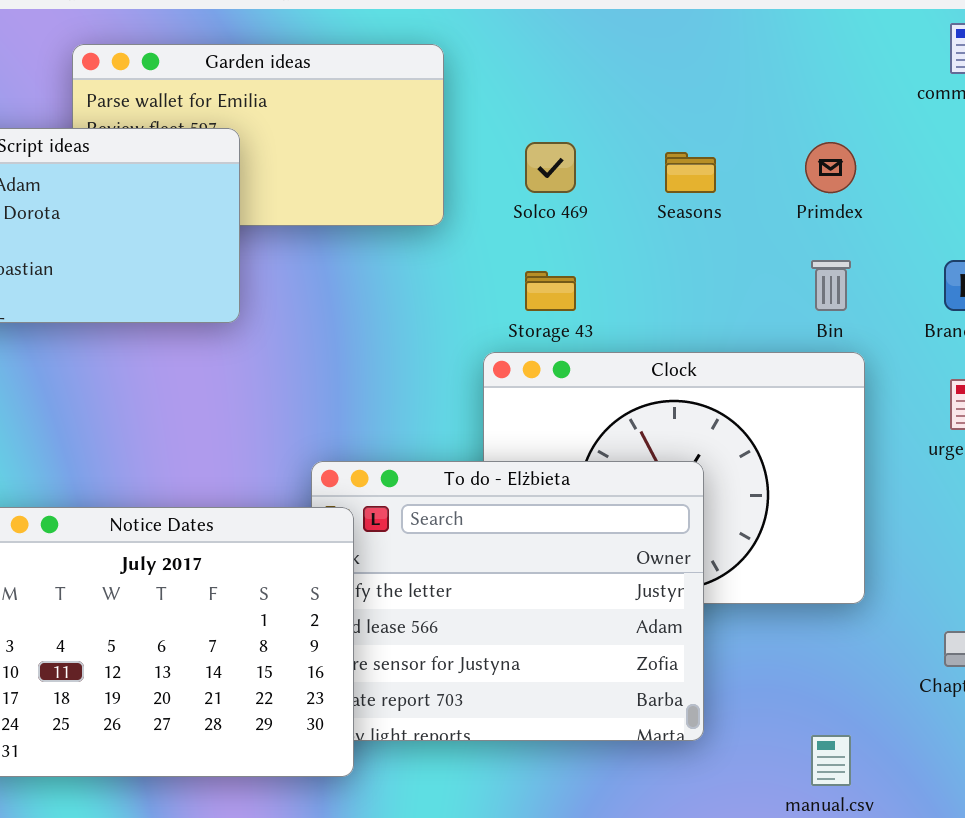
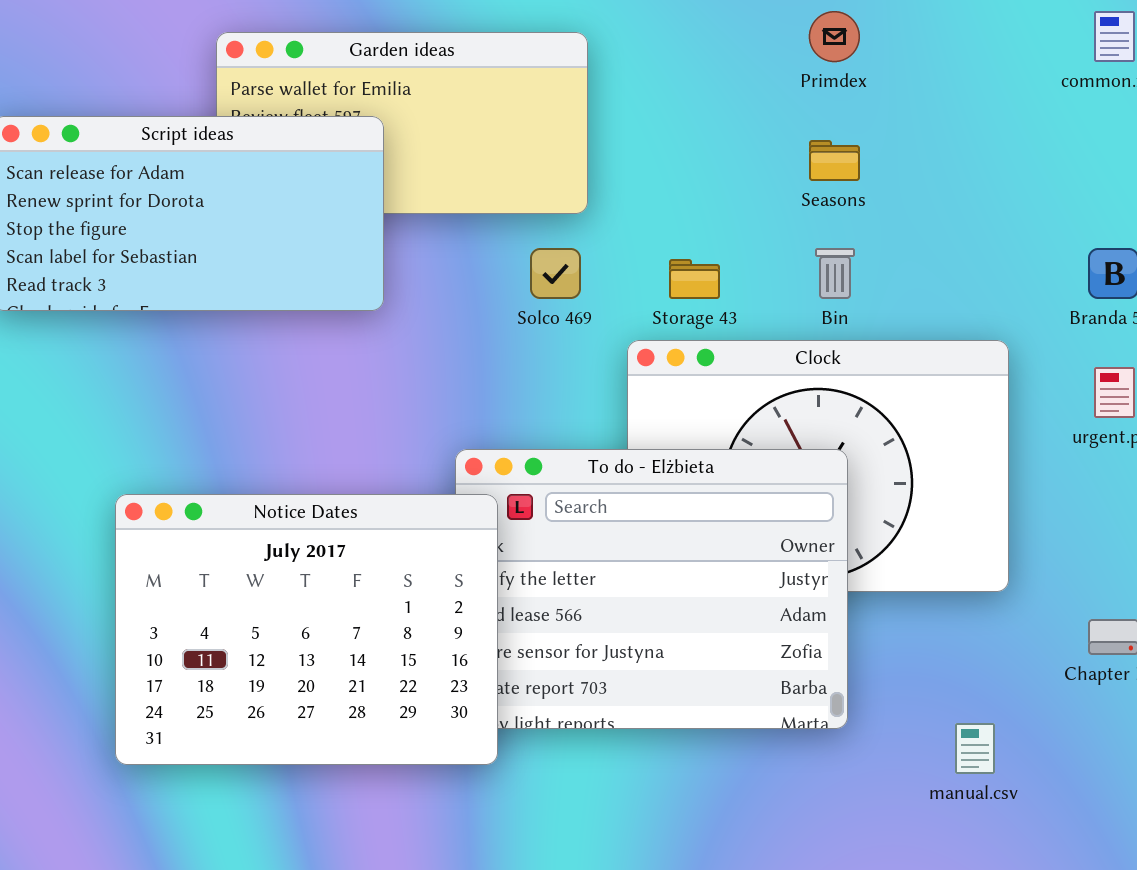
Solco 469: [525,142,576,193] -> [530,248,581,299], moved
Primdex: [805,142,856,193] -> [809,11,860,62], moved
Bin: [811,260,851,311] -> [815,248,855,299], moved

